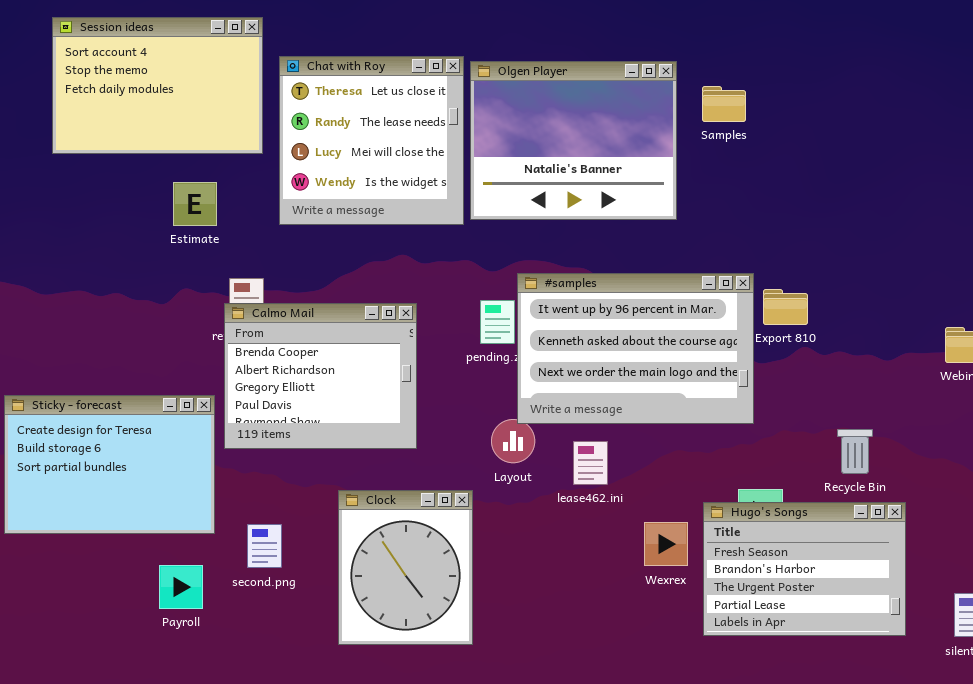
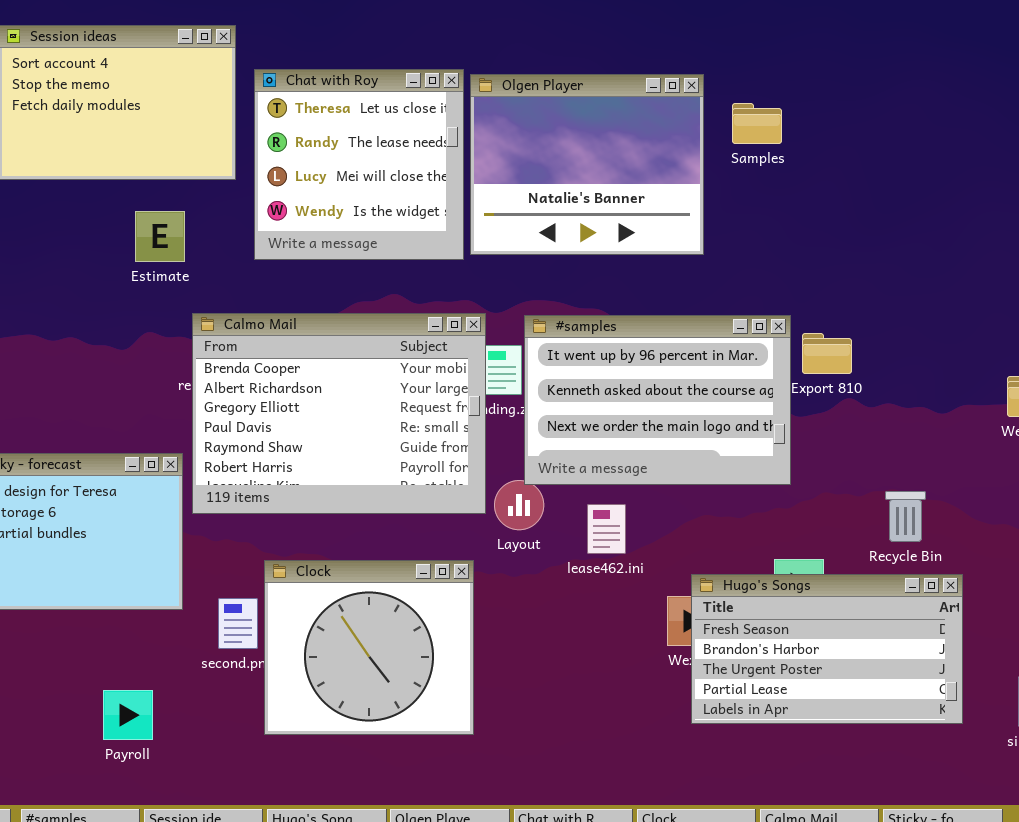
Calmo Mail: [224,303,417,449] -> [192,313,486,514], resized
Clock: [338,490,473,645] -> [264,560,474,735], resized
Hugo's Songs: [703,502,906,636] -> [691,574,963,724], resized
Payroll: [159,565,203,609] -> [103,690,153,740], moved

